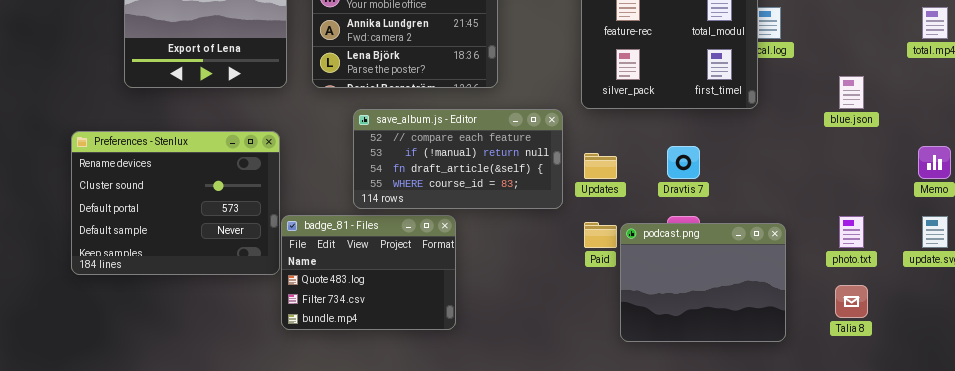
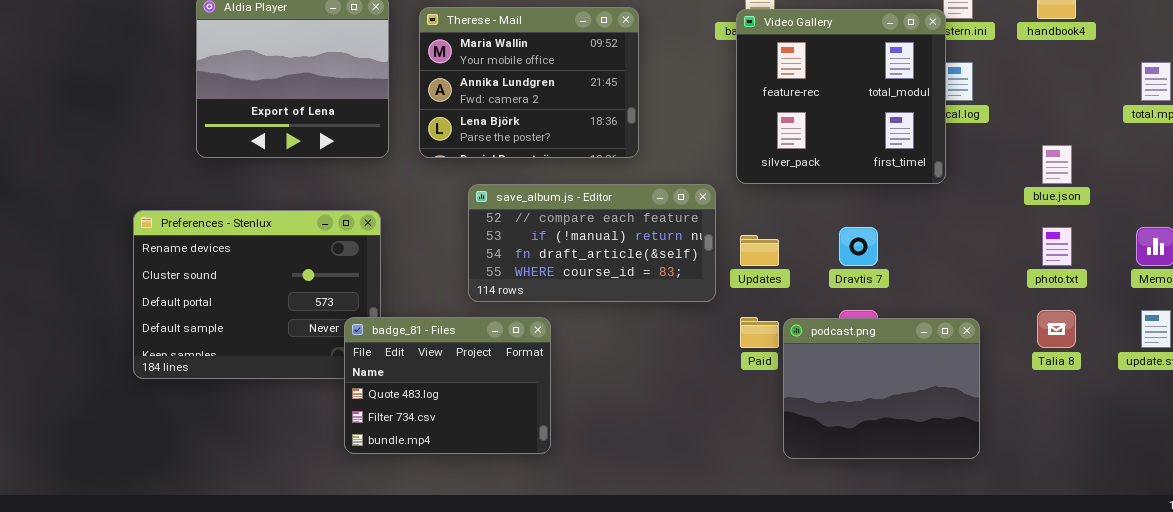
badge_81 - Files: [281,215,456,330] -> [344,317,551,454], moved
photo.txt: [839,216,864,248] -> [1042,227,1072,266], moved
Talia 8: [835,285,868,318] -> [1037,310,1076,348], moved

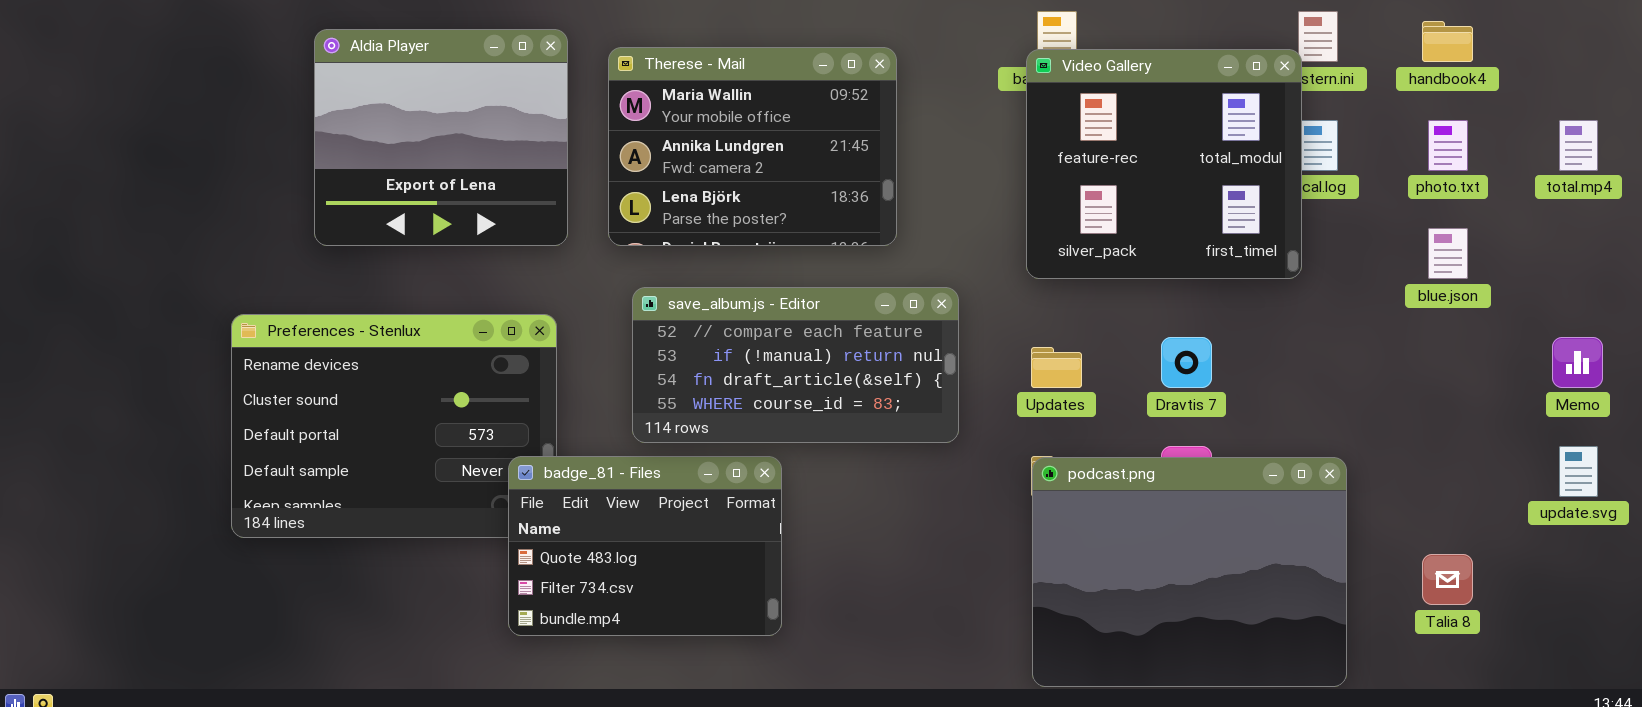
save_album.js - Editor: [468,184,716,302] -> [632,287,959,443], moved
photo.txt: [1042,227,1072,266] -> [1428,120,1468,171], moved
Talia 8: [1037,310,1076,348] -> [1422,554,1473,605], moved
podcast.png: [783,318,980,459] -> [1032,457,1347,687], resized

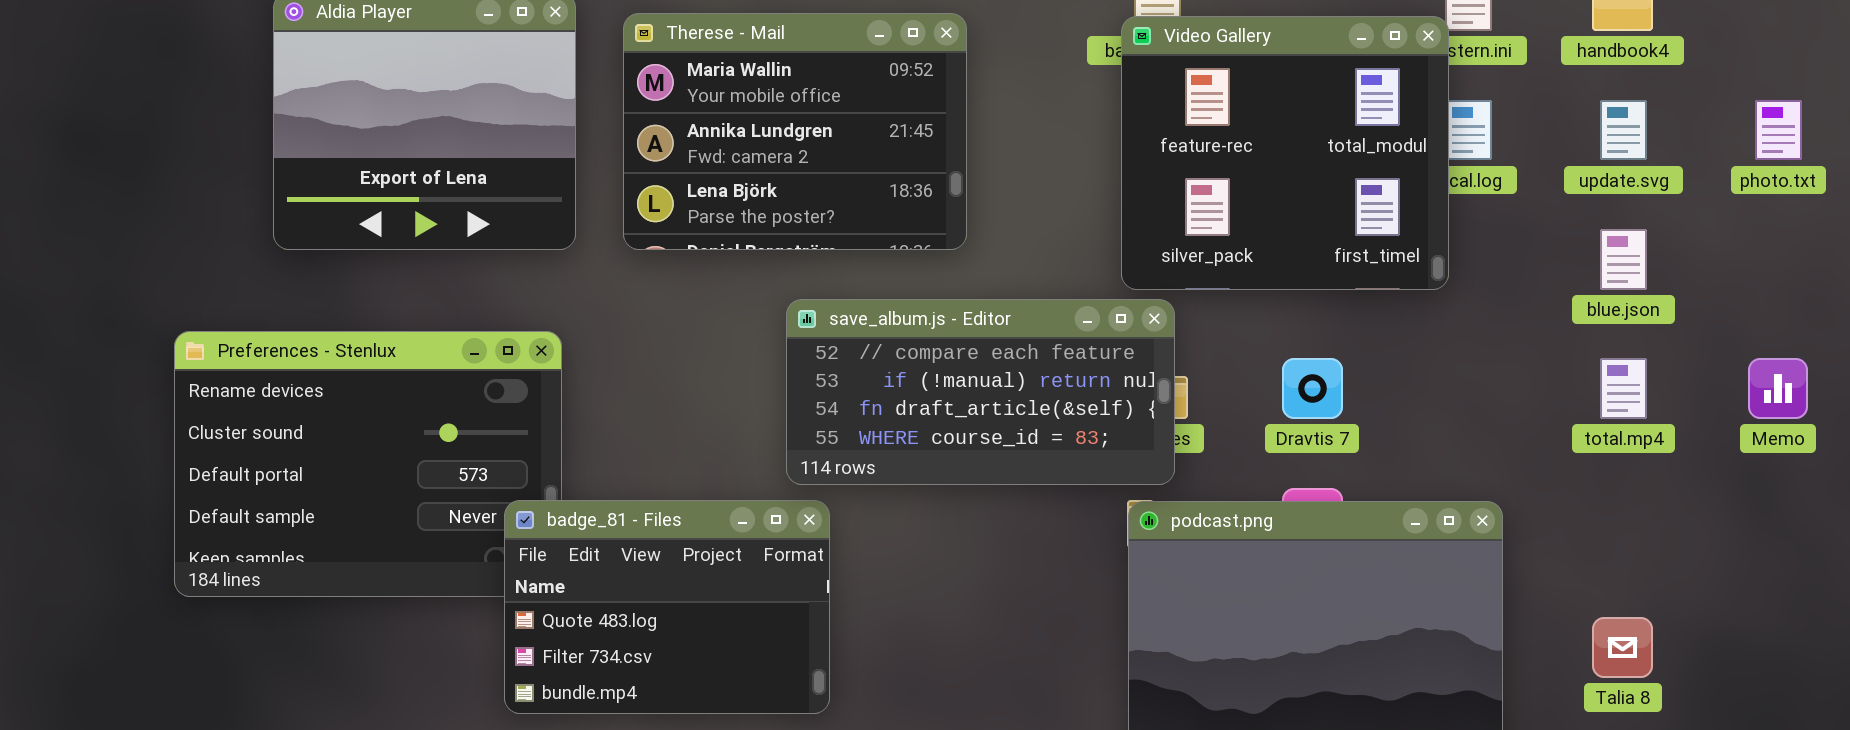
photo.txt: [1428,120,1468,171] -> [1755,100,1802,160], moved
total.mp4: [1559,120,1598,171] -> [1600,358,1647,419], moved
save_album.js - Editor: [632,287,959,443] -> [786,299,1175,485], moved
update.svg: [1559,446,1598,497] -> [1600,100,1647,160], moved

